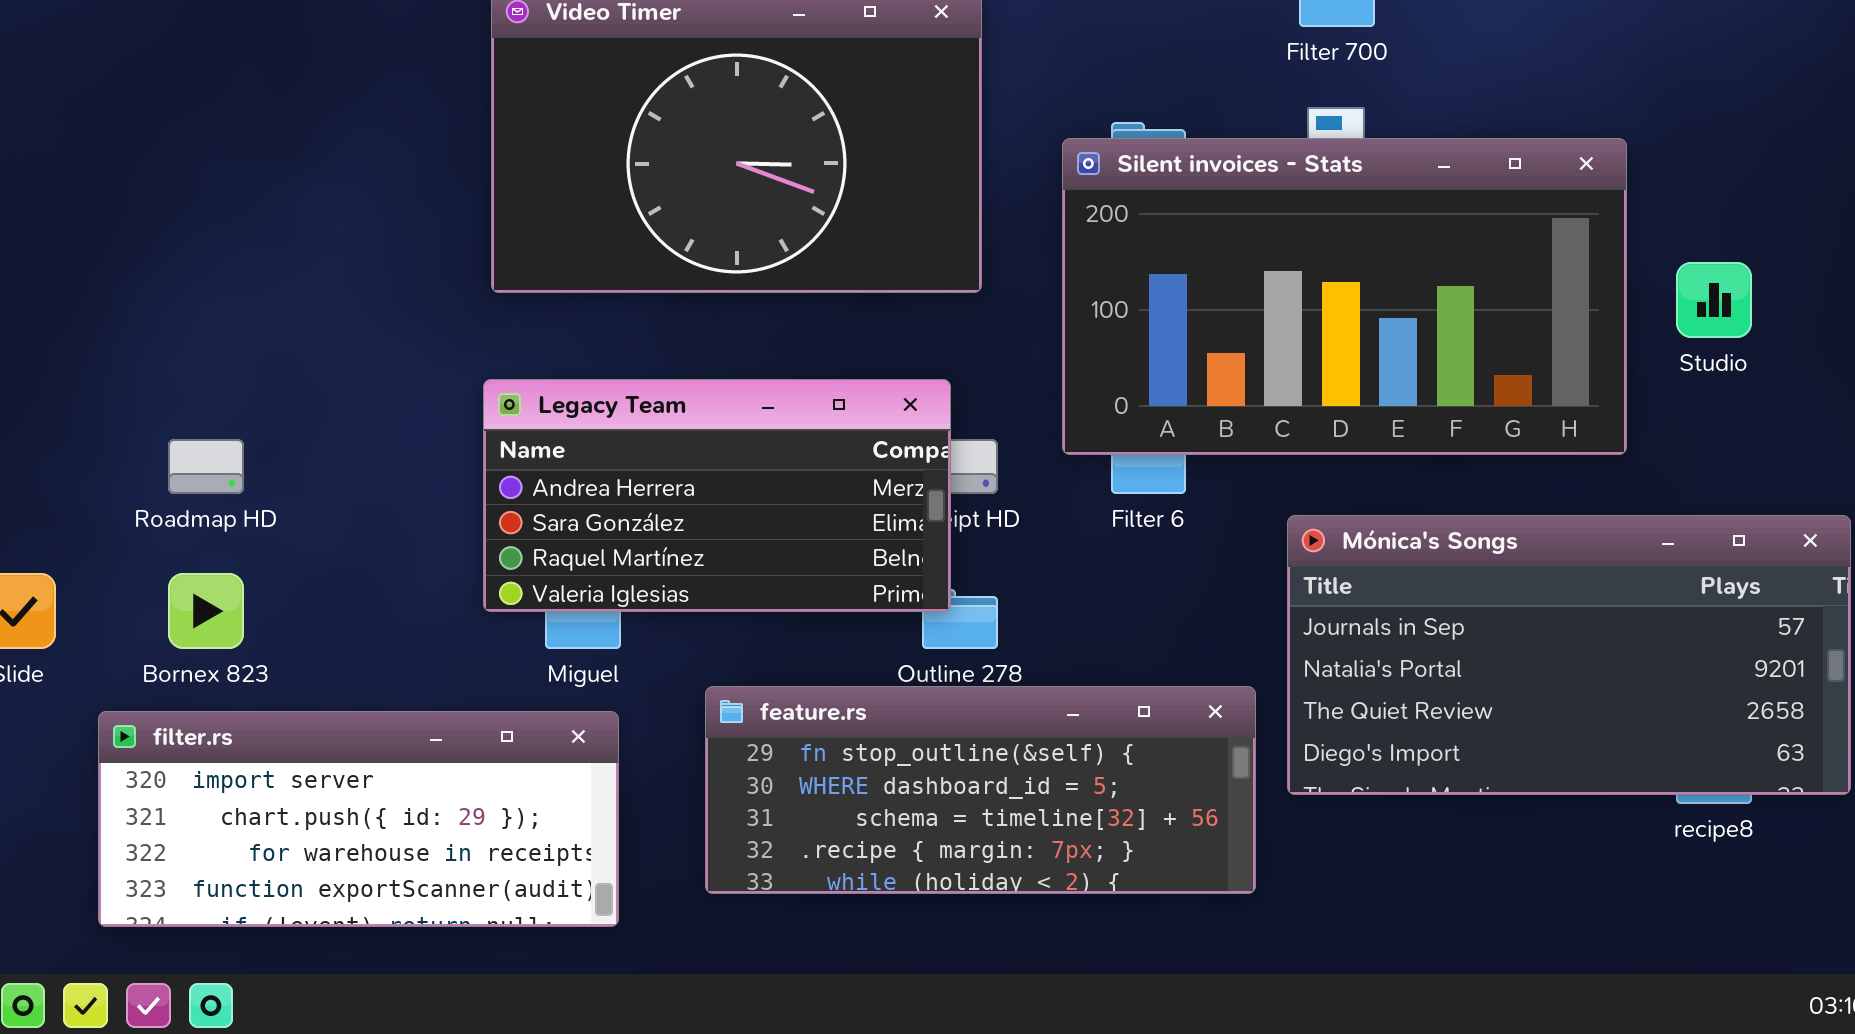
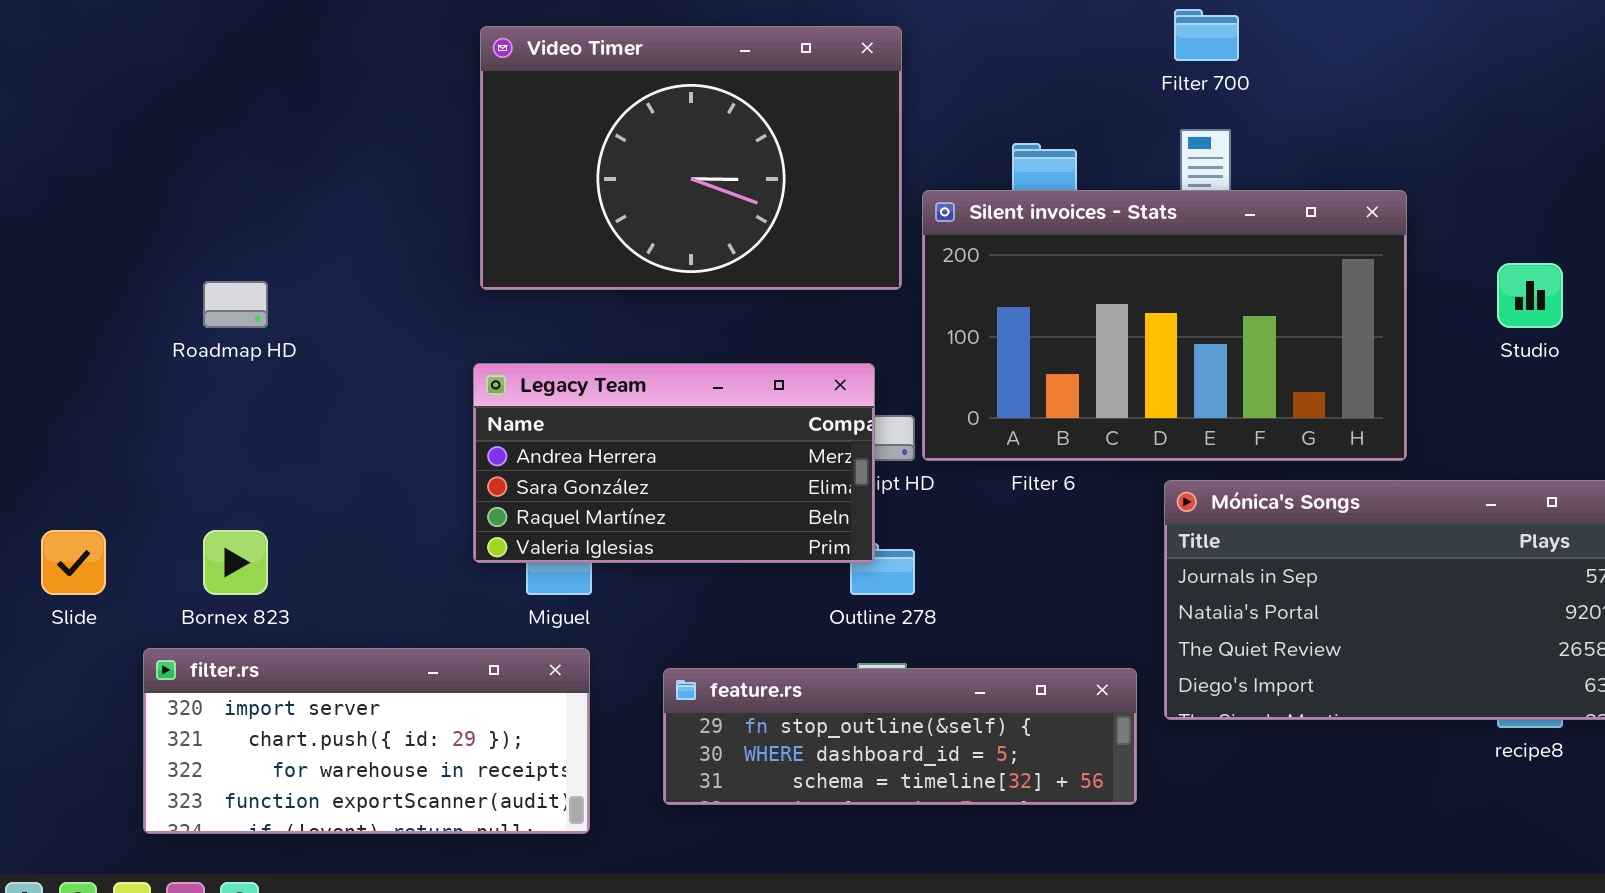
Silent invoices - Stats: [1062,138,1627,455] -> [922,190,1407,461], moved
Roadmap HD: [168,439,244,494] -> [203,281,268,328], moved
feature.rs: [705,686,1256,894] -> [663,668,1137,805], resized

